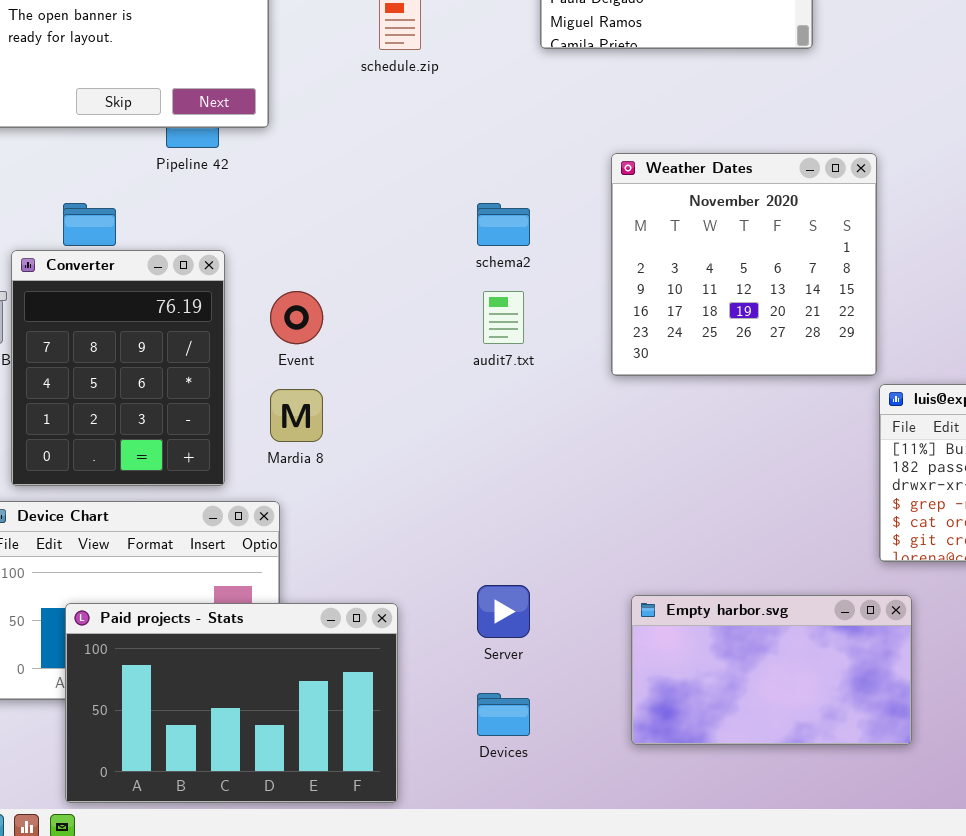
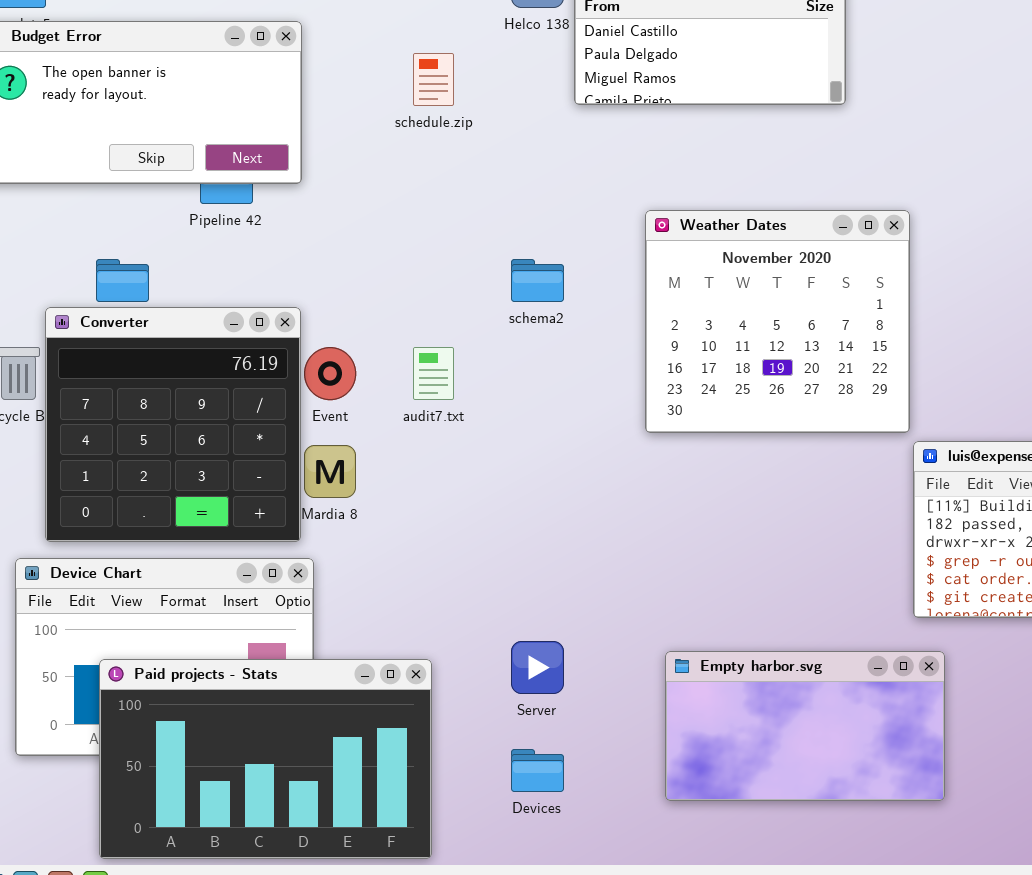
Converter: [11,250,225,486] -> [45,307,301,542], resized
audit7.txt: [483,291,524,344] -> [413,347,454,400], moved

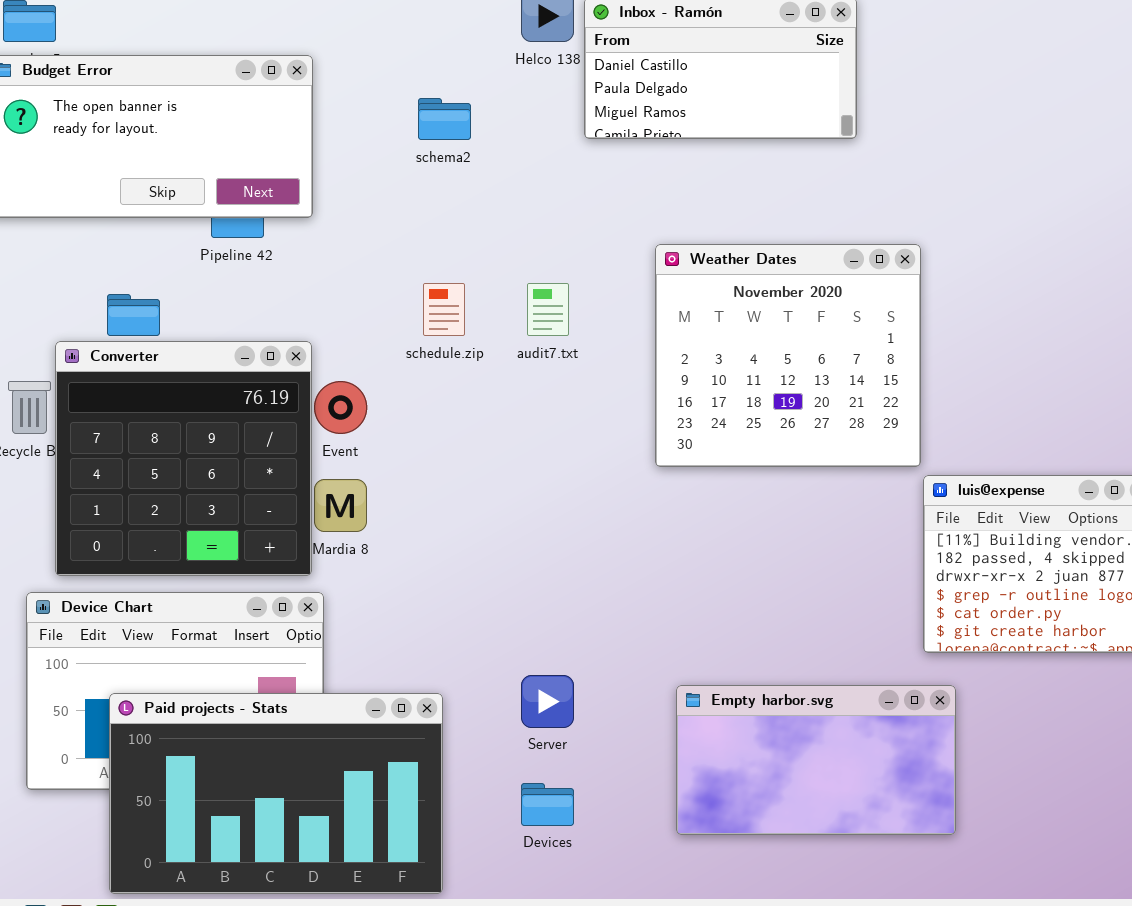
schedule.zip: [413,53,454,106] -> [423,283,465,336], moved
schema2: [511,259,564,302] -> [418,98,471,140], moved
audit7.txt: [413,347,454,400] -> [527,283,569,336], moved

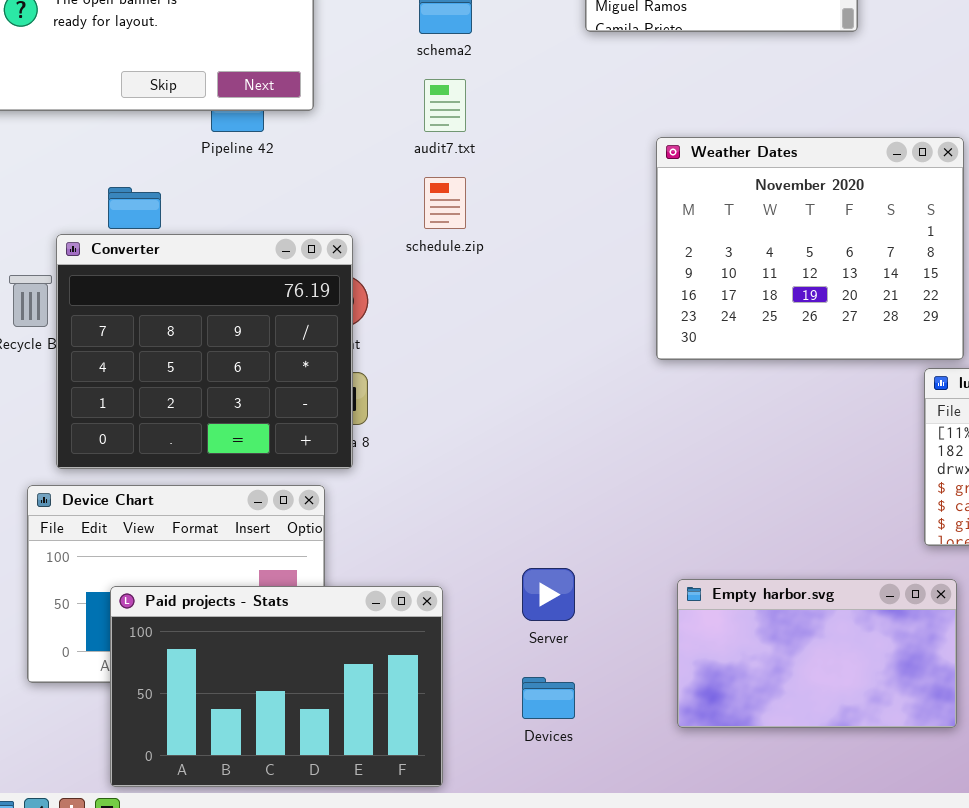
Weather Dates: [655,244,921,467] -> [656,137,964,360], resized
audit7.txt: [527,283,569,336] -> [424,79,466,132], moved
Converter: [55,341,312,576] -> [56,234,353,469], resized

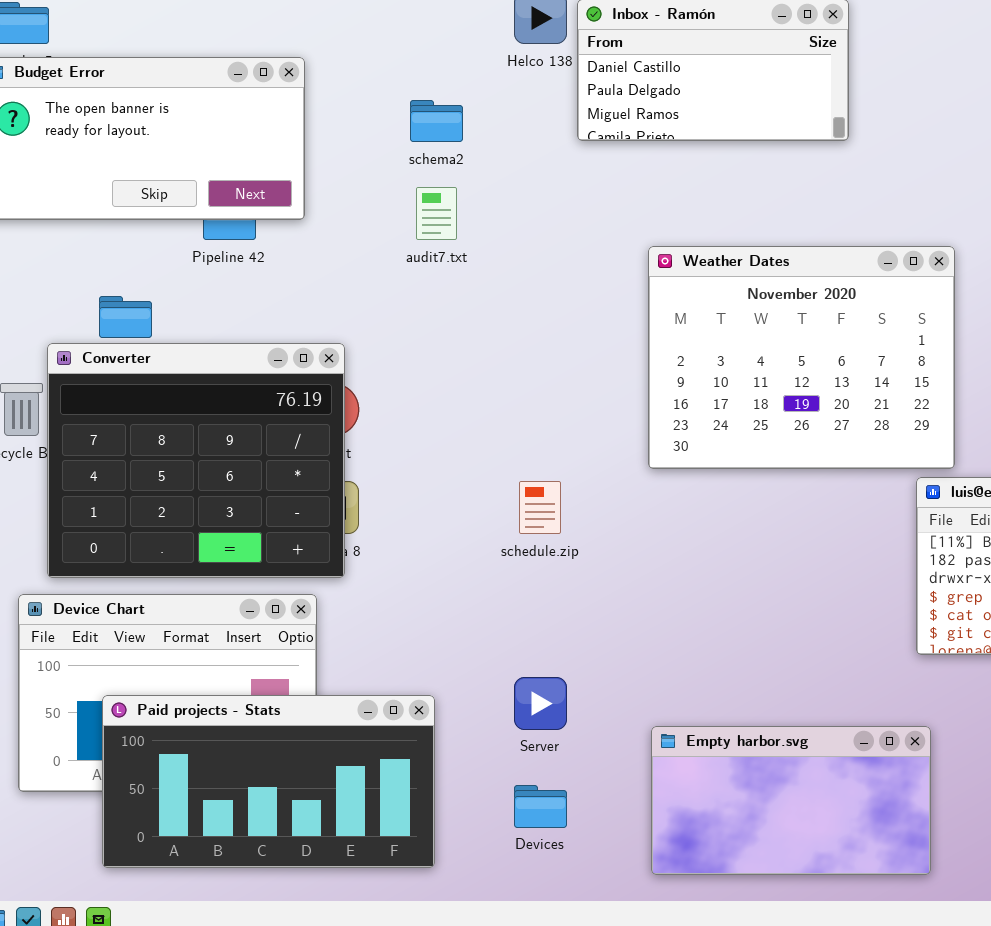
schedule.zip: [424,177,466,229] -> [519,481,561,534], moved
Empty harbor.svg: [677,579,957,728] -> [651,726,931,875], moved
Paid projects - Stats: [110,586,443,787] -> [102,695,435,868], resized

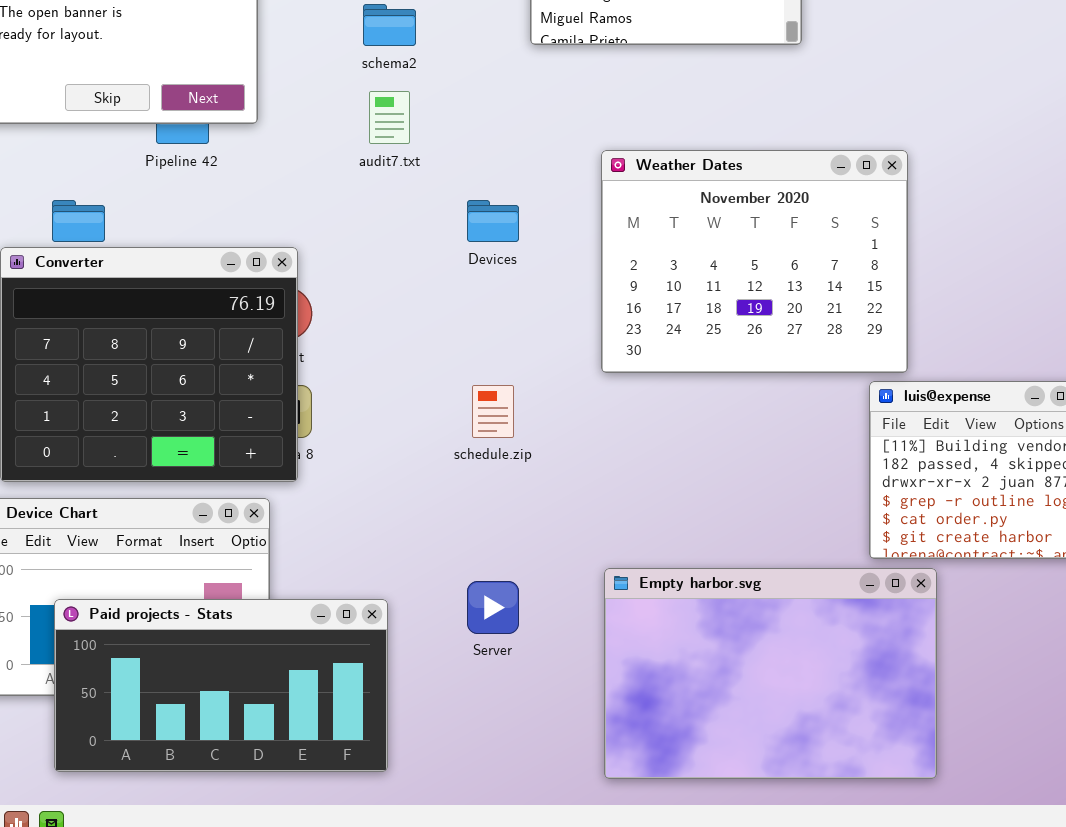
Empty harbor.svg: [651,726,931,875] -> [604,568,937,779], resized
Devices: [514,785,567,828] -> [467,200,519,242], moved

